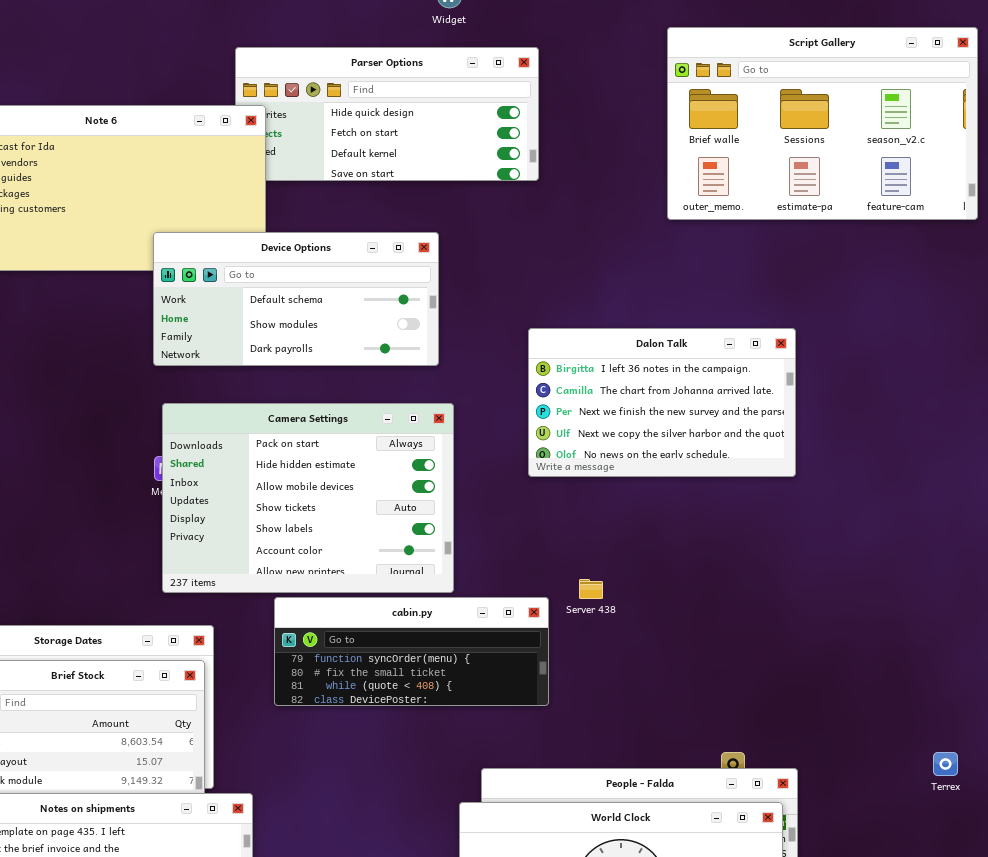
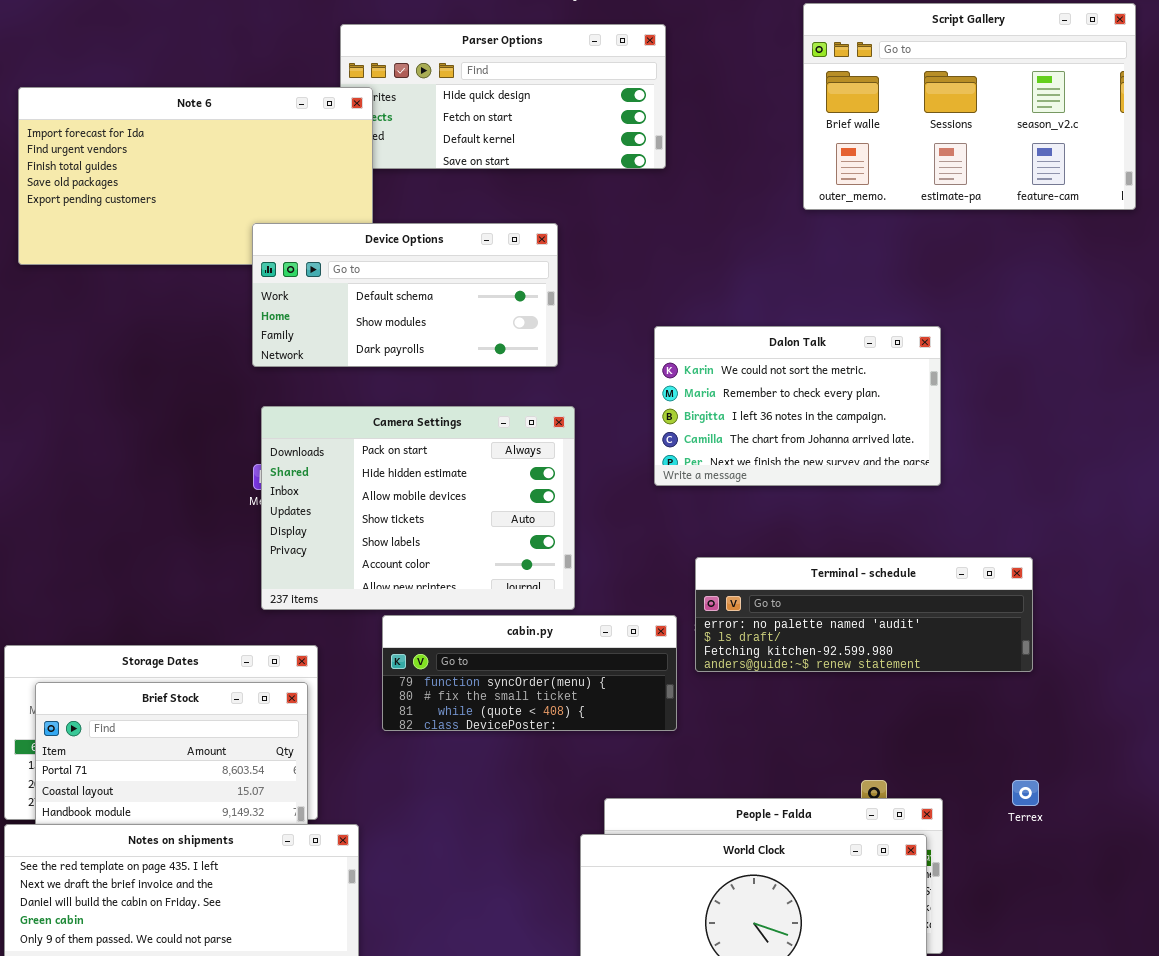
Dalon Talk: [528,328,796,477] -> [654,326,941,486], scrolled up 2 rows
Terminal - schedule: none -> [695,557,1033,672], opened
Terrex: [933,752,958,776] -> [1012,780,1039,806], moved

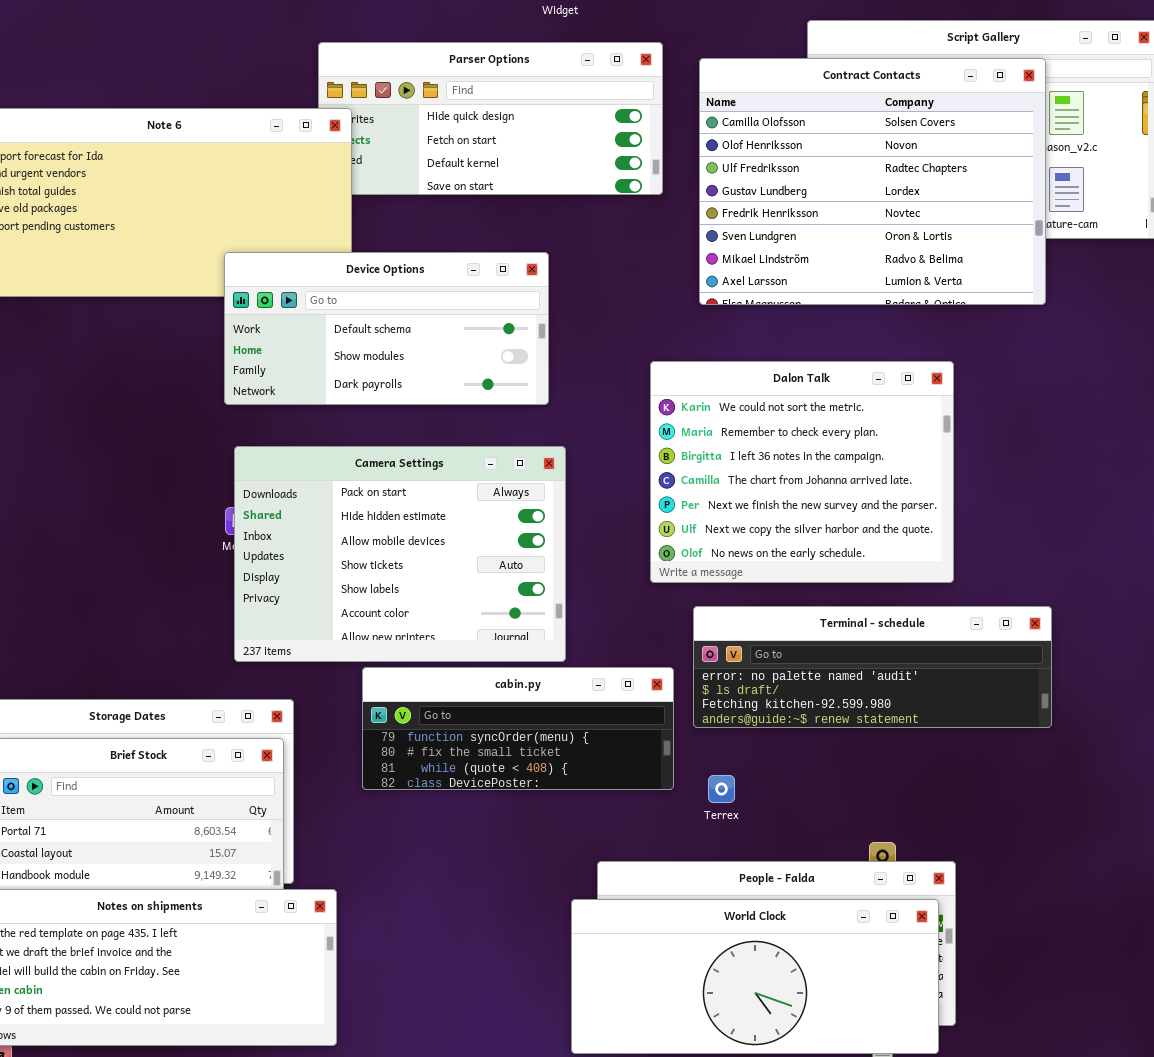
Contract Contacts: none -> [699,58,1046,305], opened
Dalon Talk: [654,326,941,486] -> [650,361,954,583], resized
Terrex: [1012,780,1039,806] -> [708,775,735,803], moved

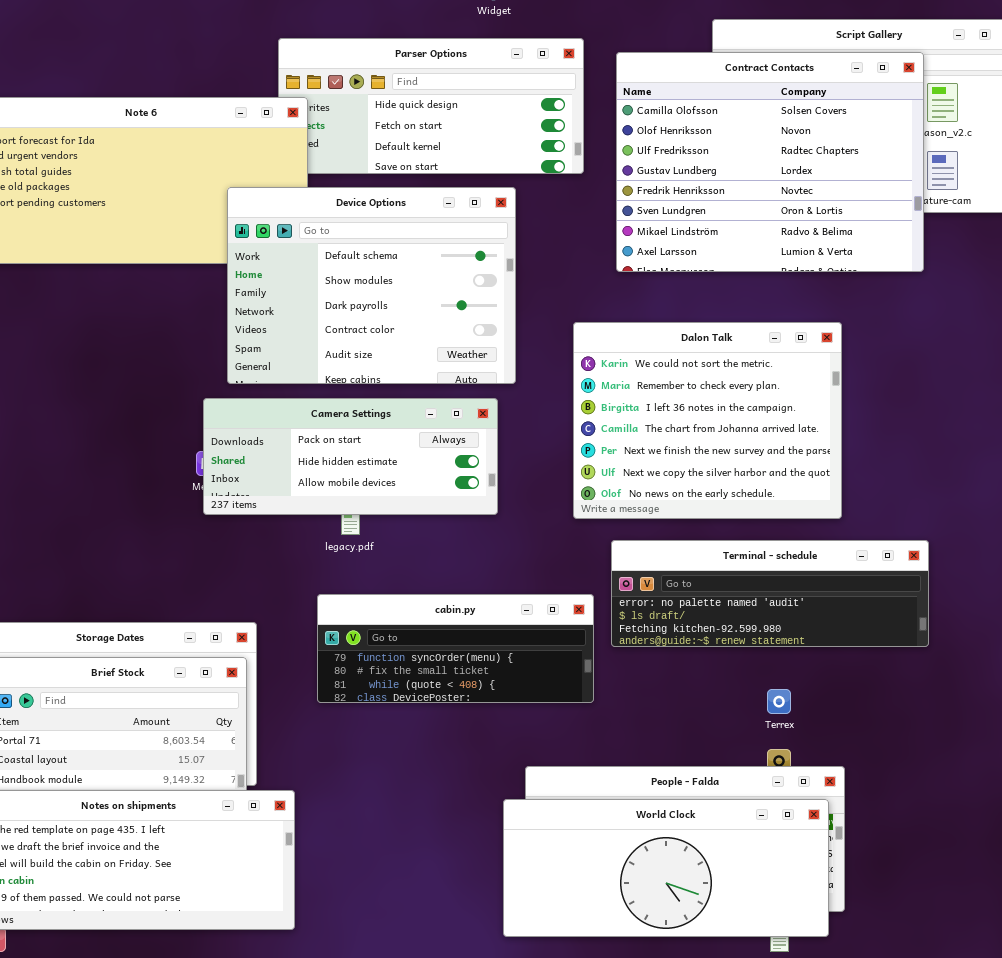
Device Options: [224,252,549,405] -> [227,187,516,384], moved, resized
Camera Settings: [234,446,566,662] -> [203,398,498,515], resized
Terrex: [708,775,735,803] -> [767,689,791,714], moved

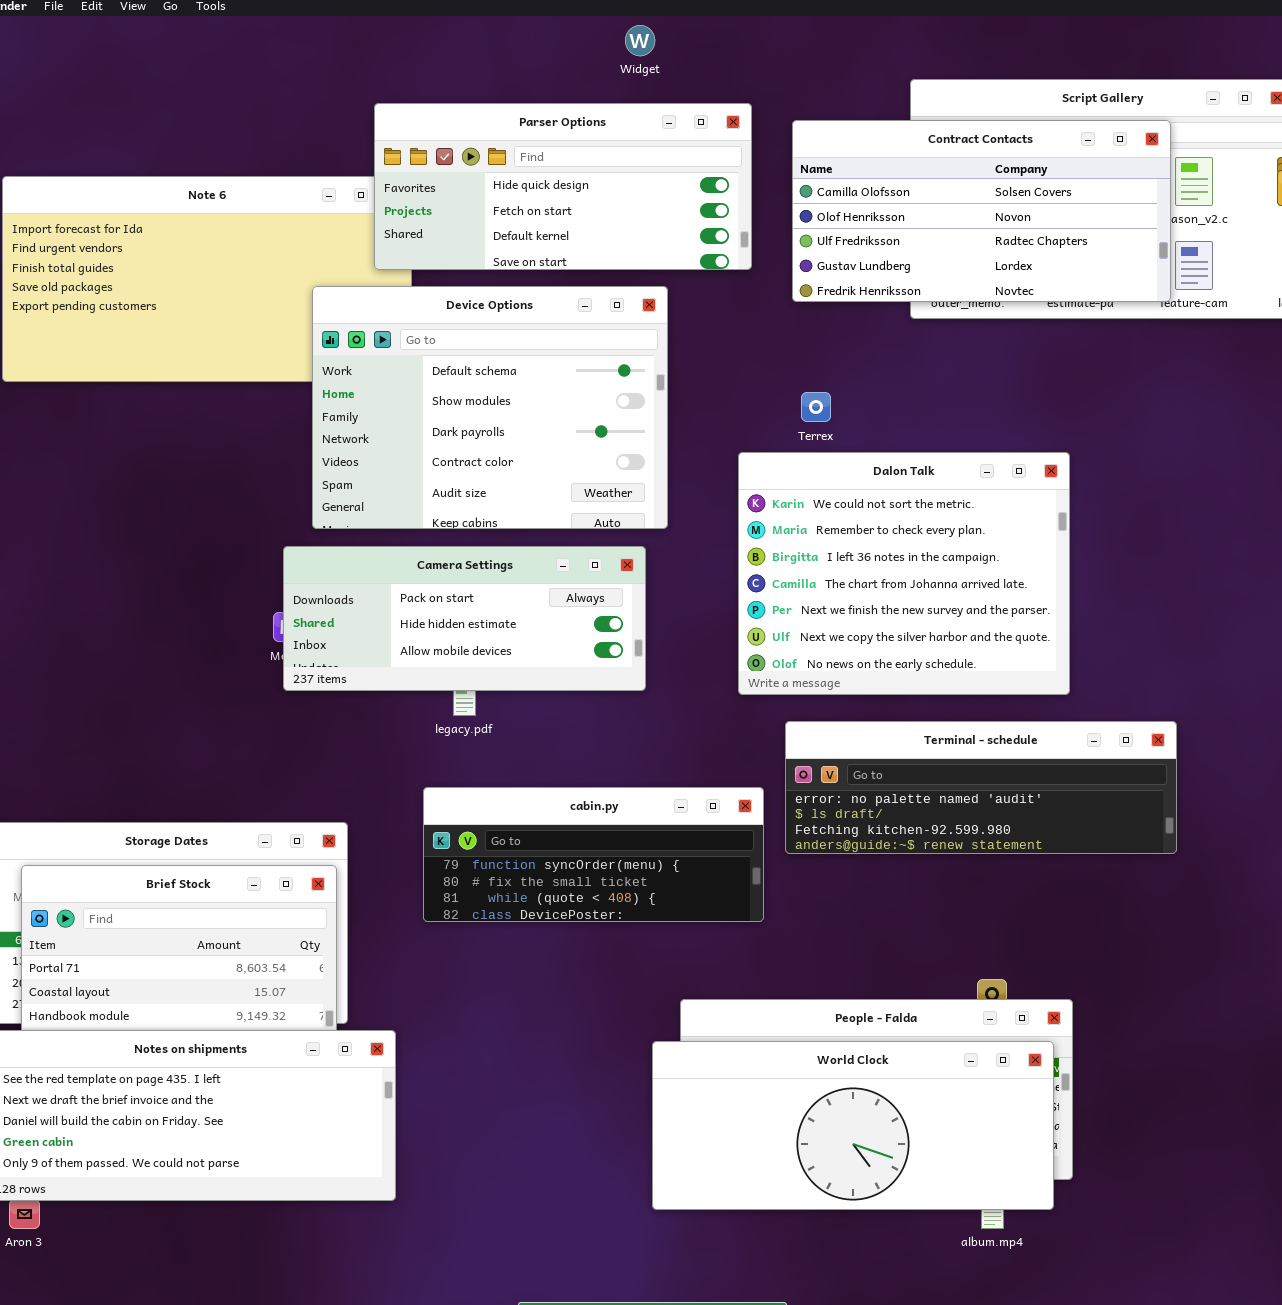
Parser Options: [278,38,584,174] -> [374,103,752,270], raised
Contract Contacts: [616,52,924,272] -> [792,120,1171,302], resized
Terrex: [767,689,791,714] -> [801,392,831,422], moved

